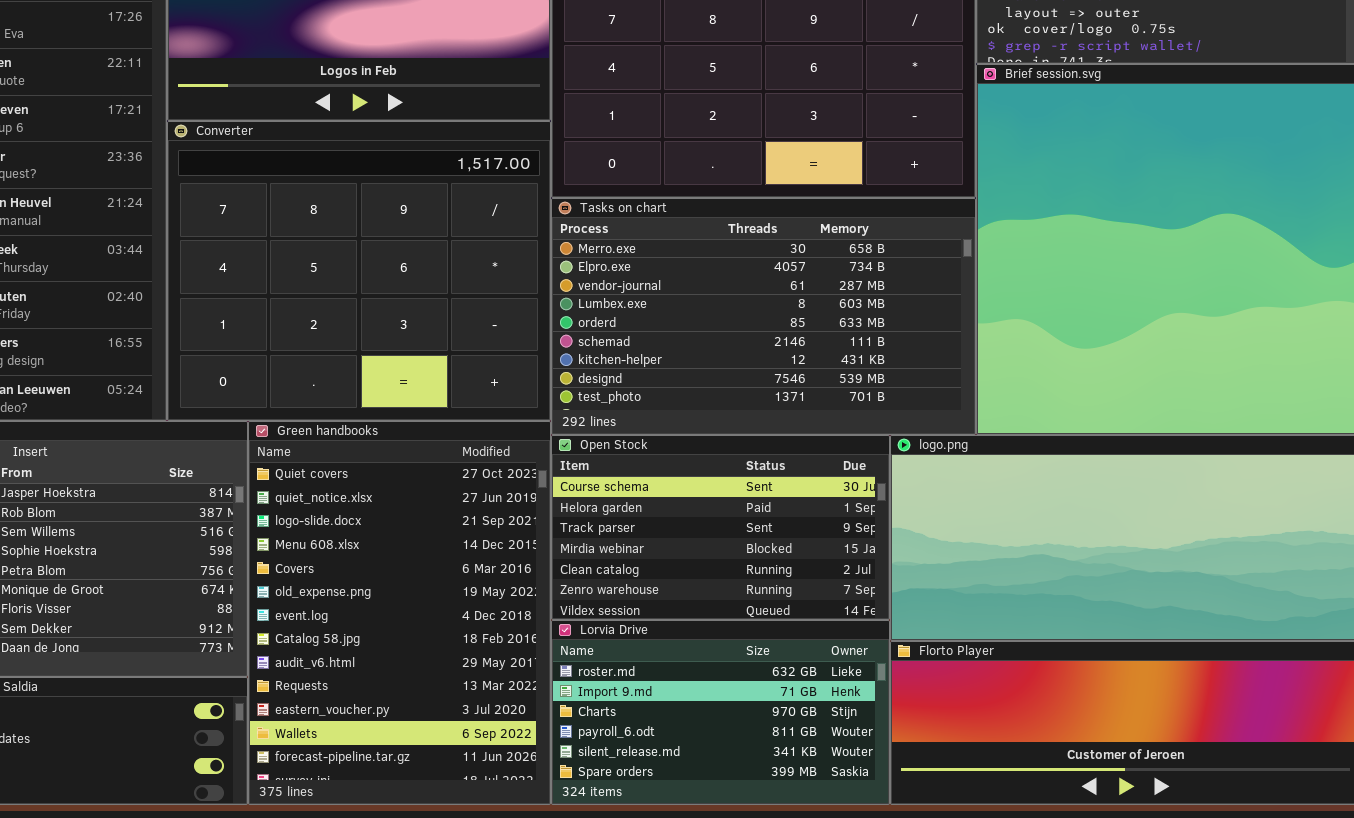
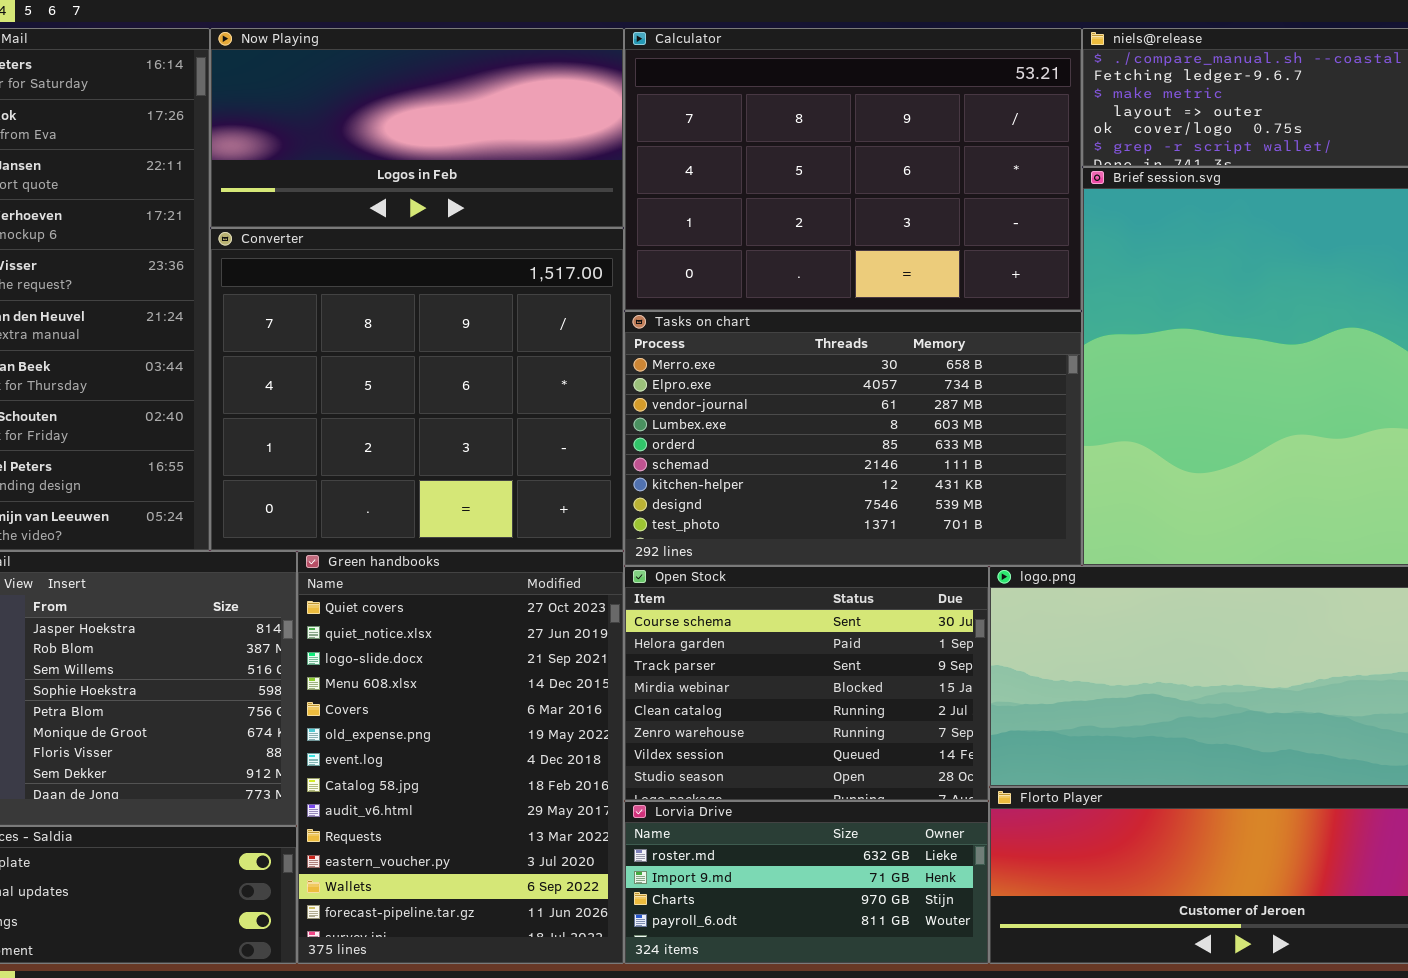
Open Stock: [551,435,890,620] -> [624,566,989,801], resized
Lorvia Drive: [551,620,890,805] -> [624,801,989,964], resized

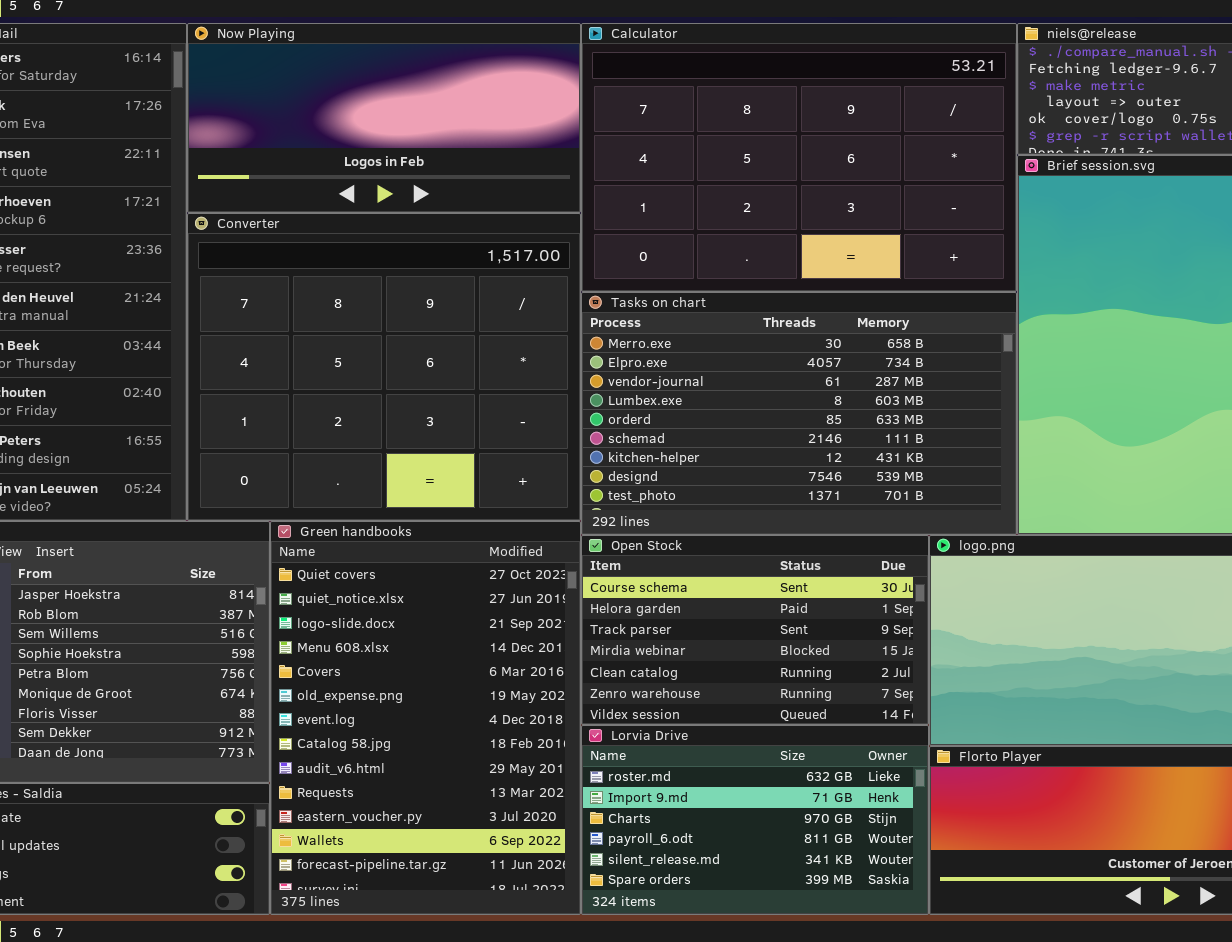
Open Stock: [624,566,989,801] -> [581,535,929,725], resized
Lorvia Drive: [624,801,989,964] -> [581,725,929,915], resized

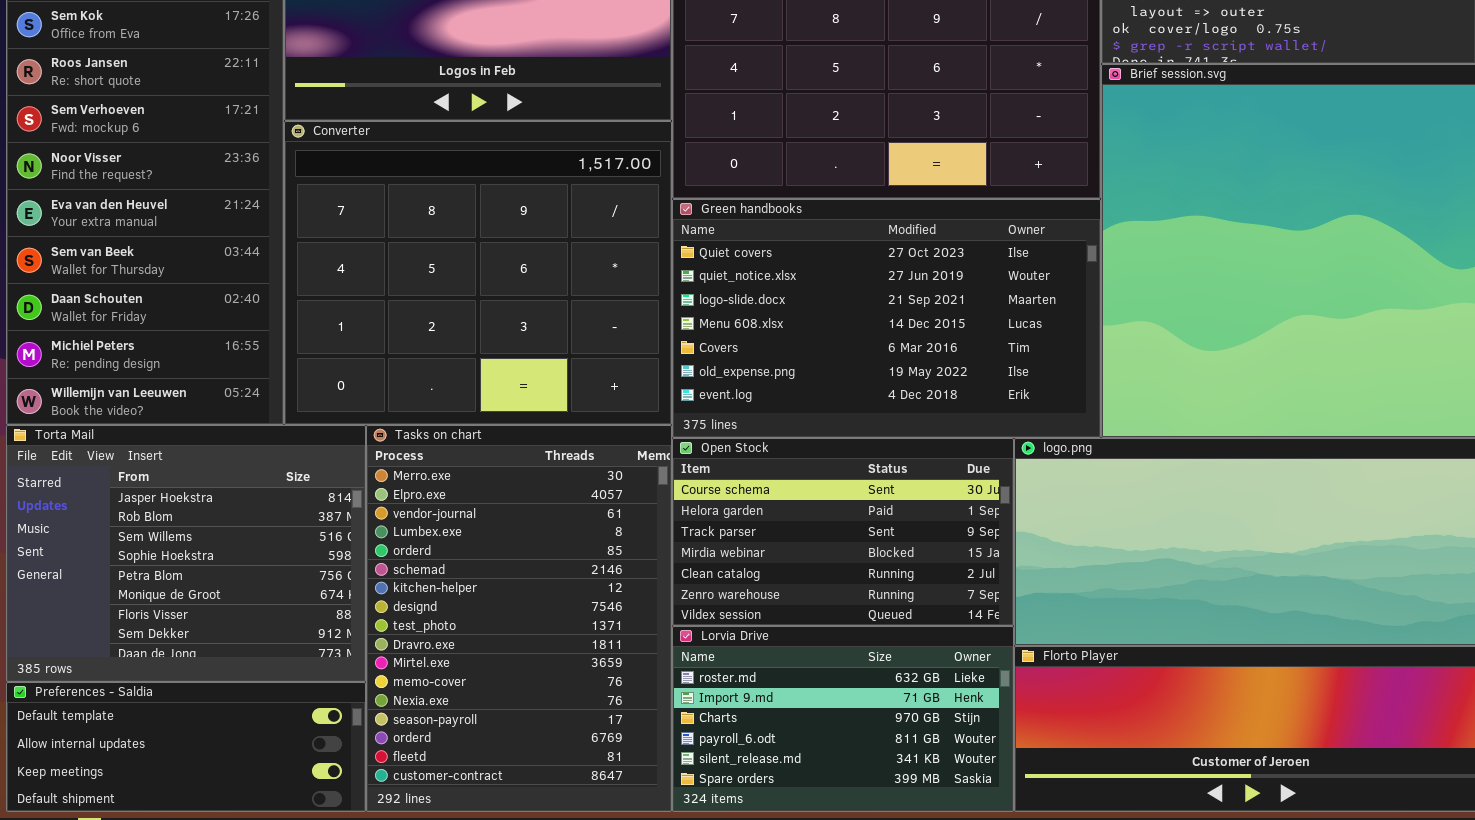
Tasks on chart: [581,292,1017,535] -> [366,425,672,812], moved, resized
Green handbooks: [270,521,581,915] -> [672,199,1101,438], moved, resized

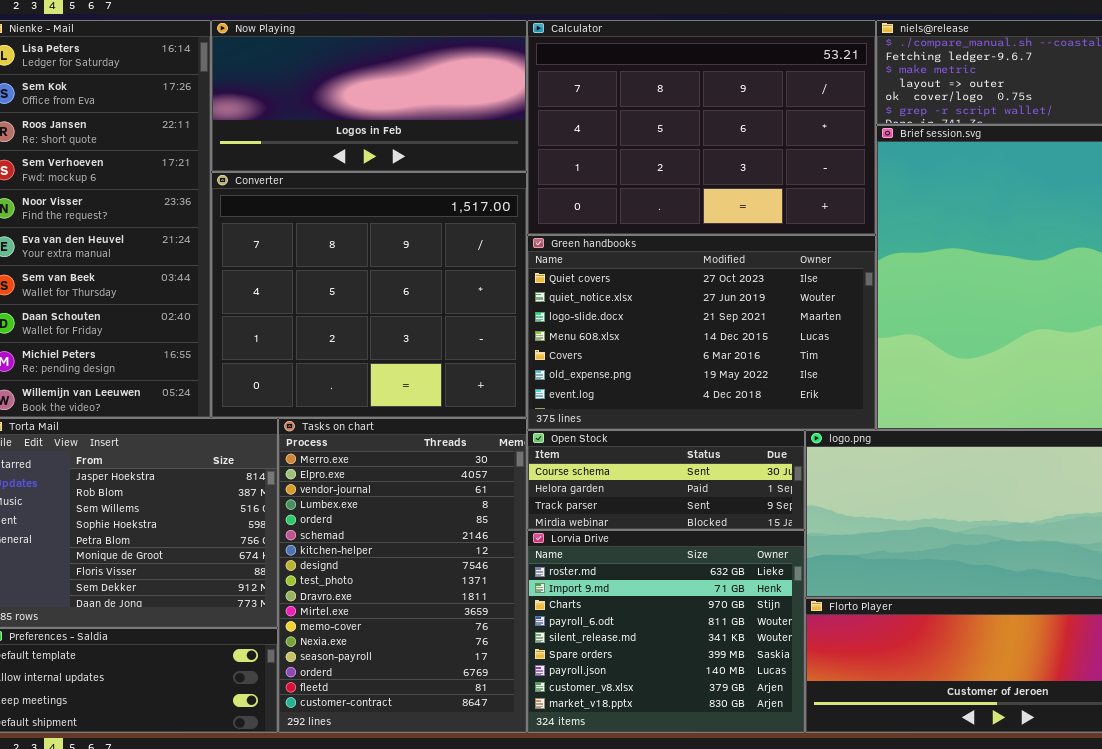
Open Stock: [672,438,1014,626] -> [527,430,805,530], resized
Lorvia Drive: [672,626,1014,812] -> [527,530,805,733], resized

